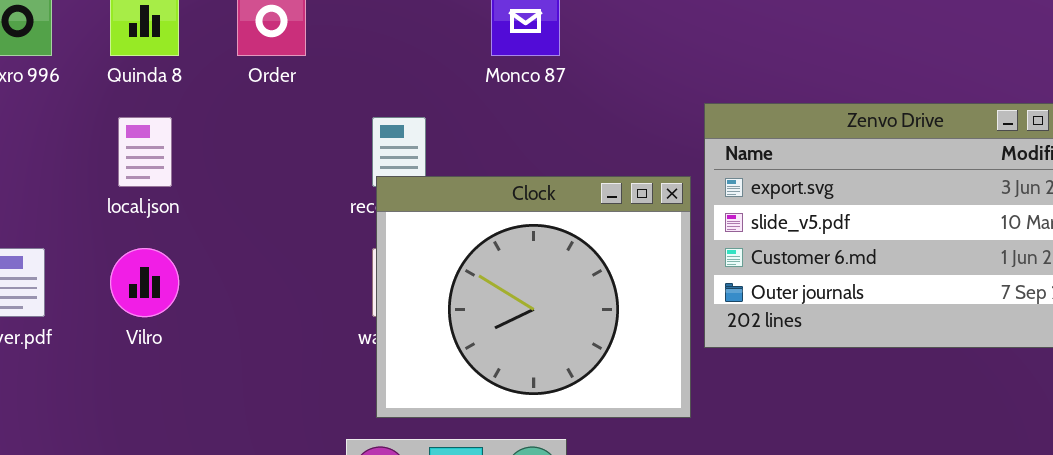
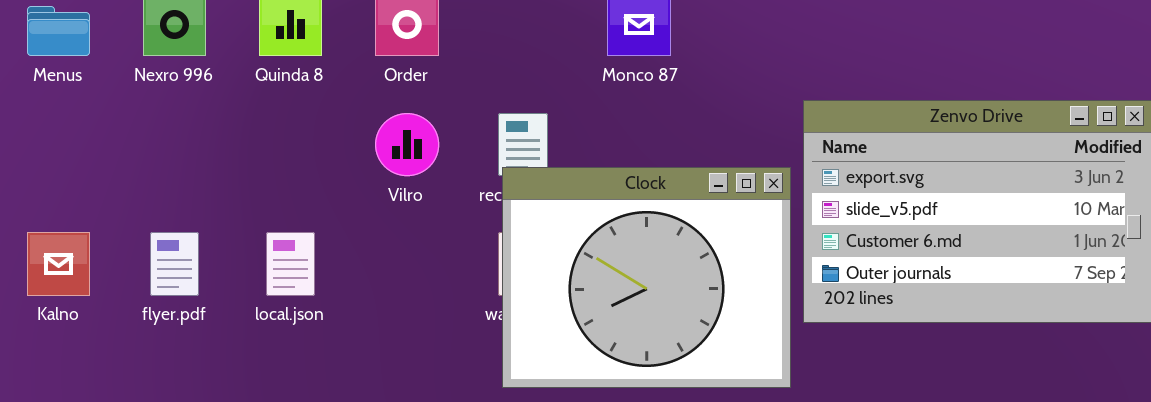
local.json: [118,117,172,187] -> [266,232,315,296], moved
Vilro: [110,248,179,317] -> [375,113,439,176], moved

